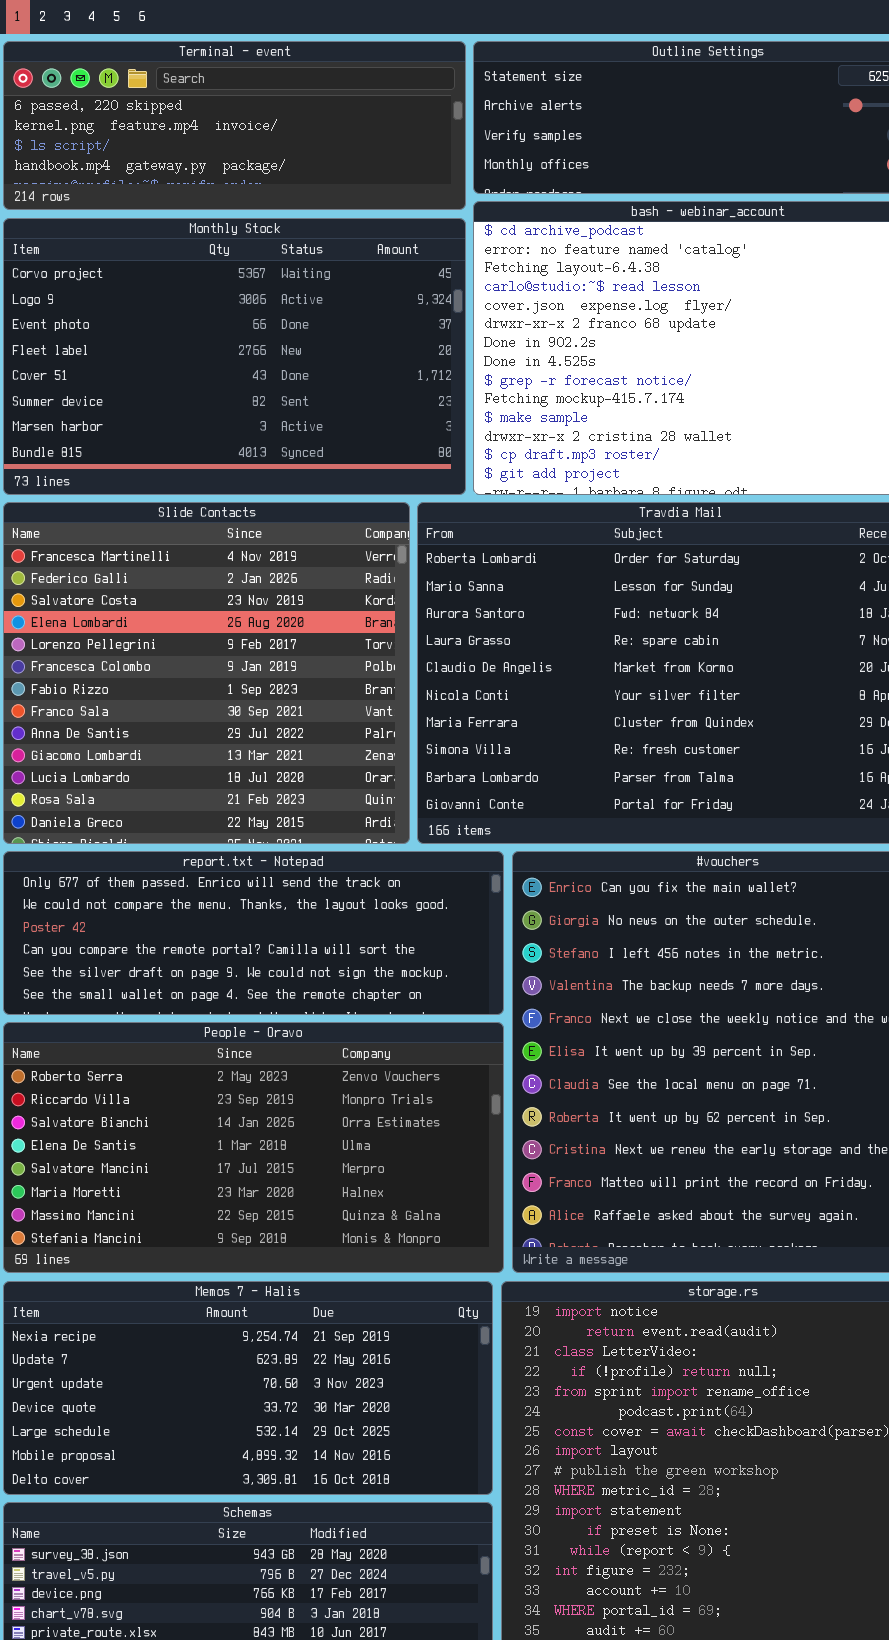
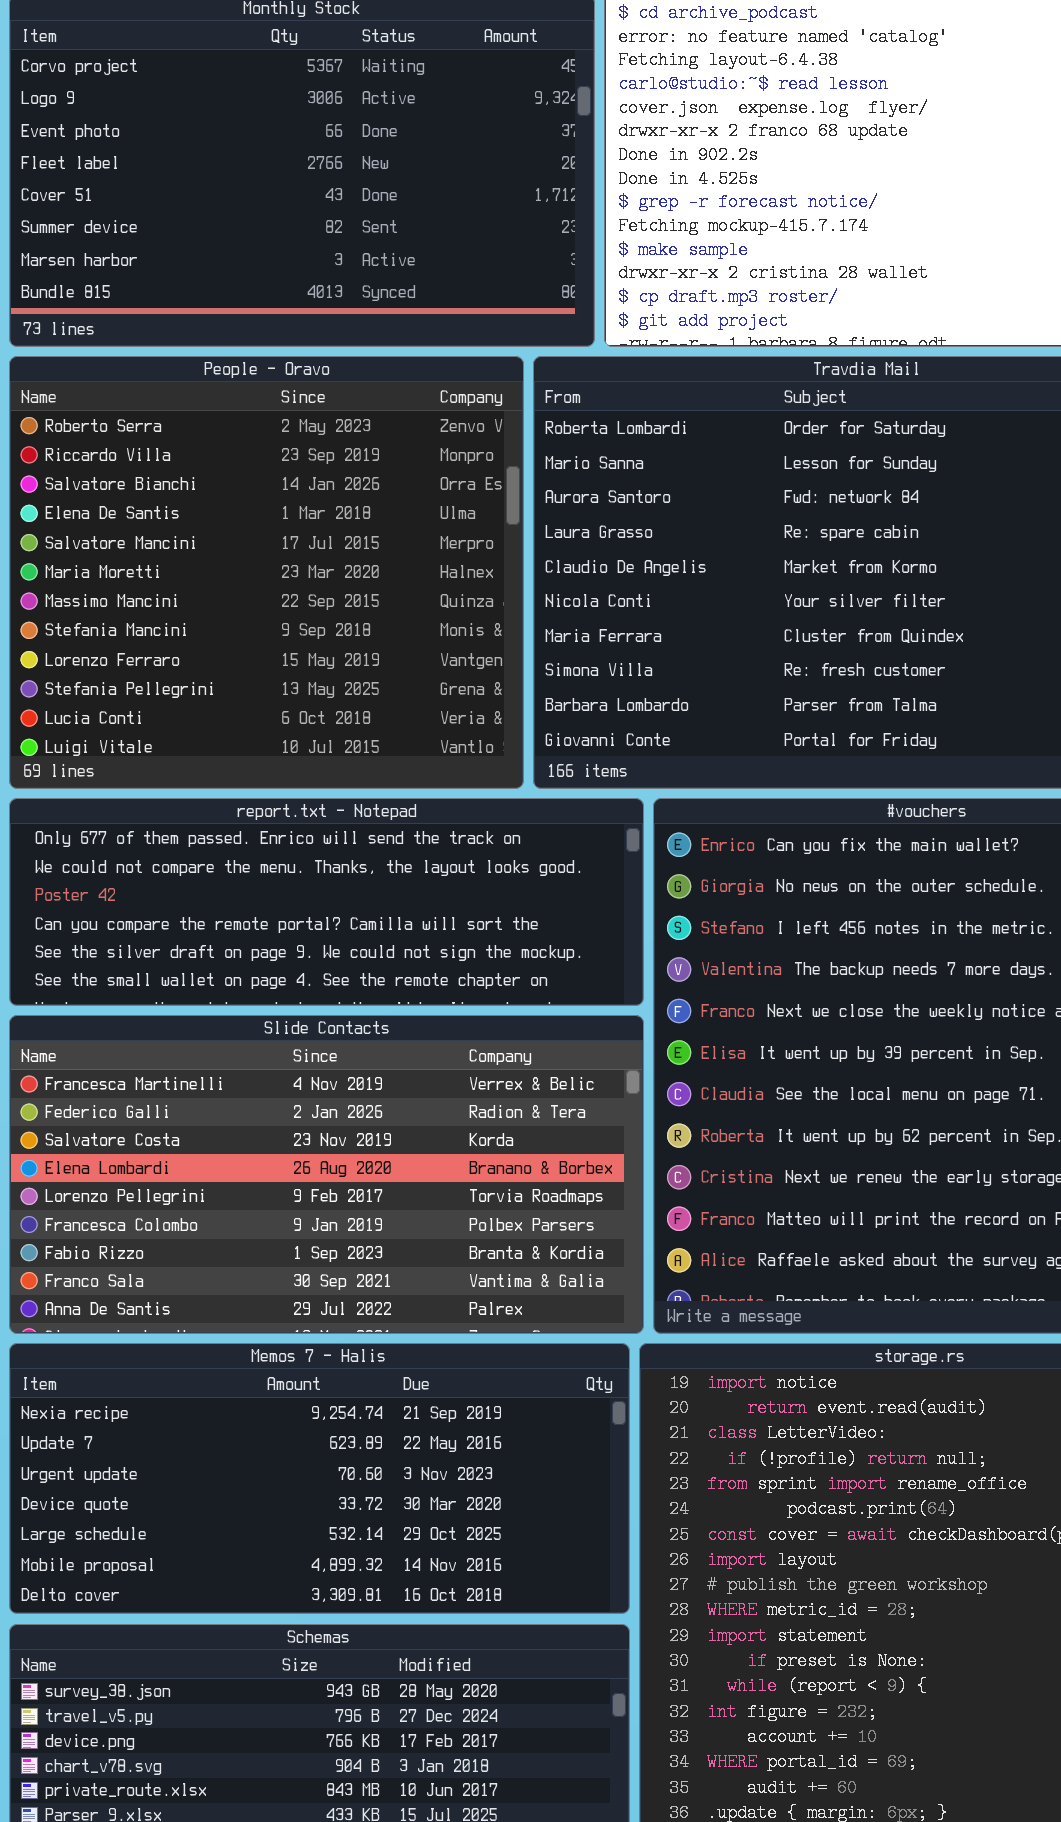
Slide Contacts: [3,502,410,844] -> [9,1015,644,1334], moved, resized
People - Oravo: [3,1022,504,1273] -> [9,356,524,789], moved, resized

